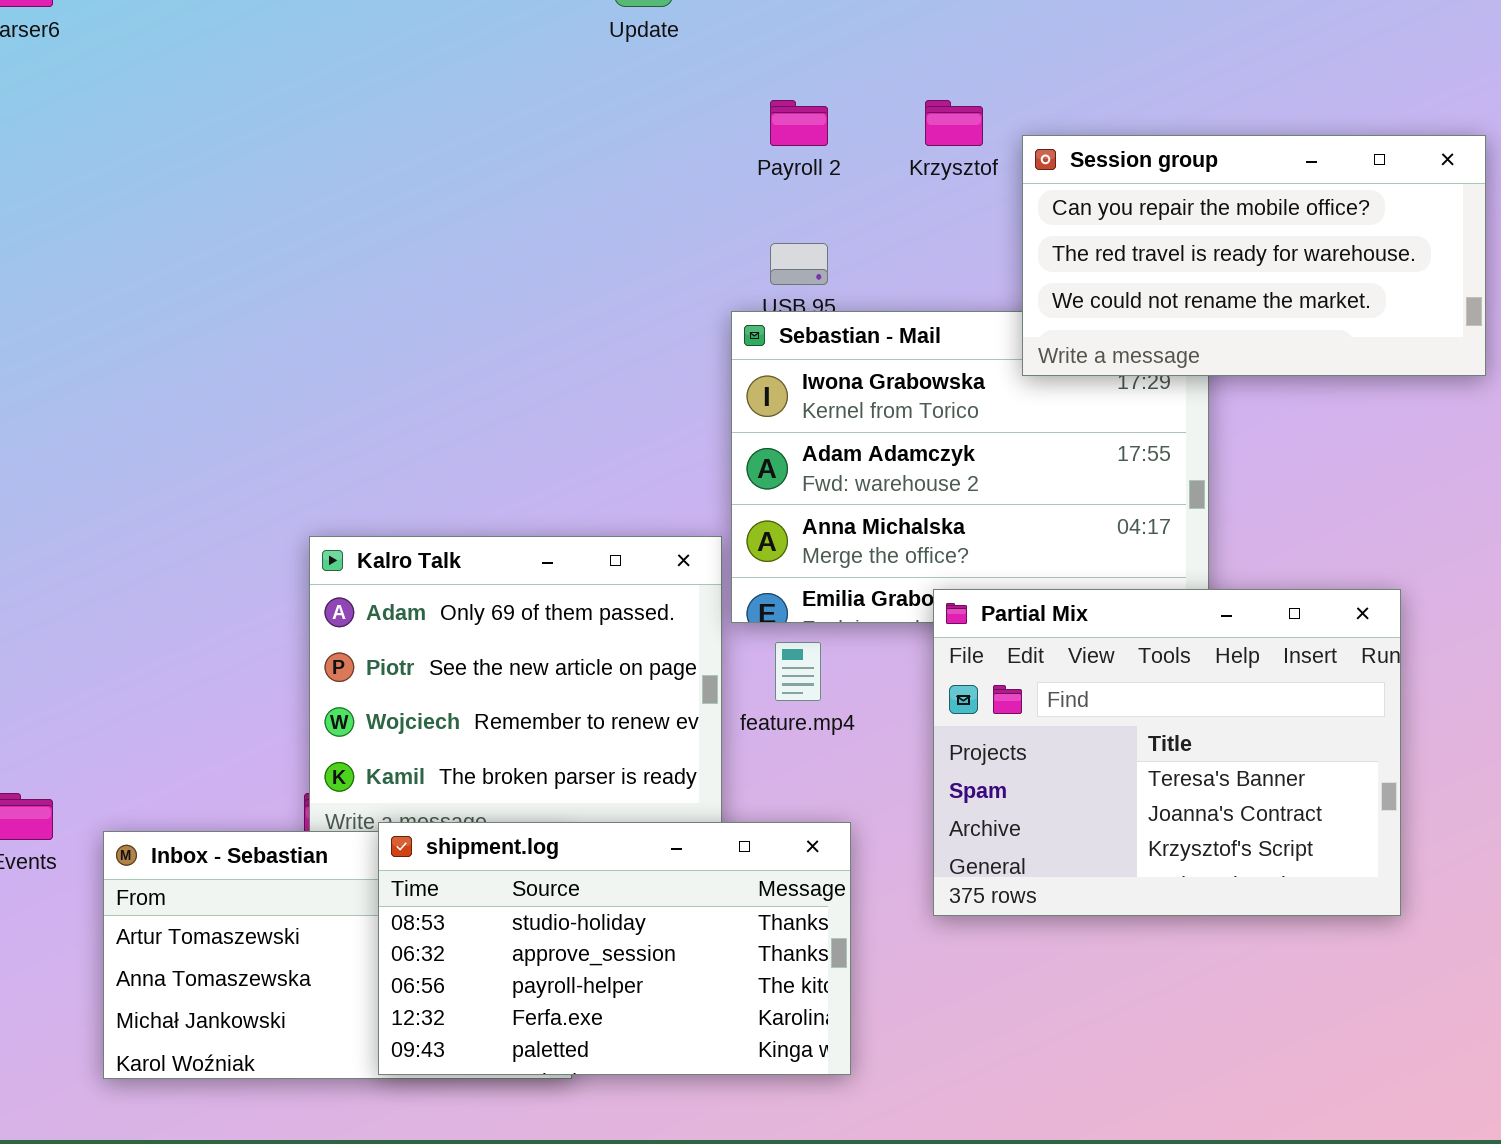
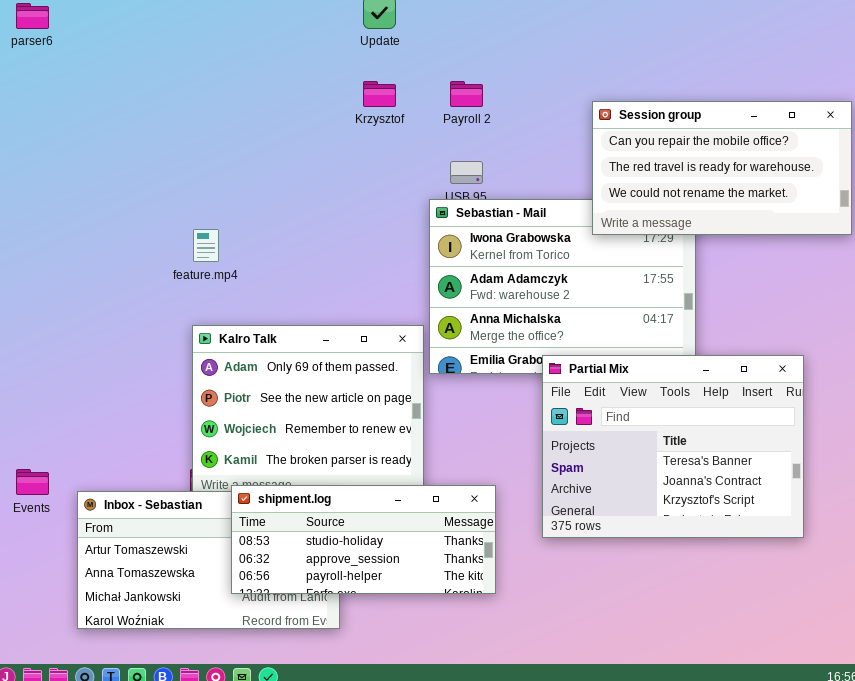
Krzysztof: [925,100,983,146] -> [363,81,396,107], moved
feature.mp4: [775,642,821,701] -> [193,229,219,262], moved
shipment.log: [378,822,851,1075] -> [231,485,496,594], resized

